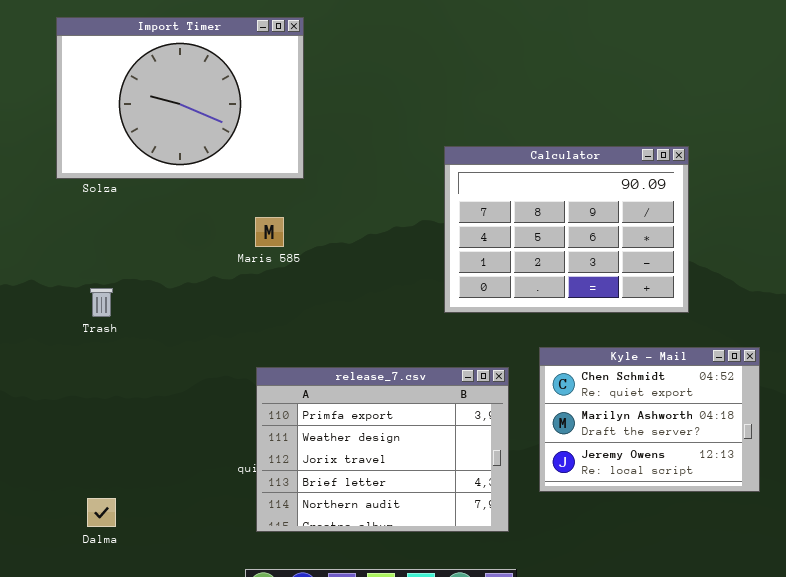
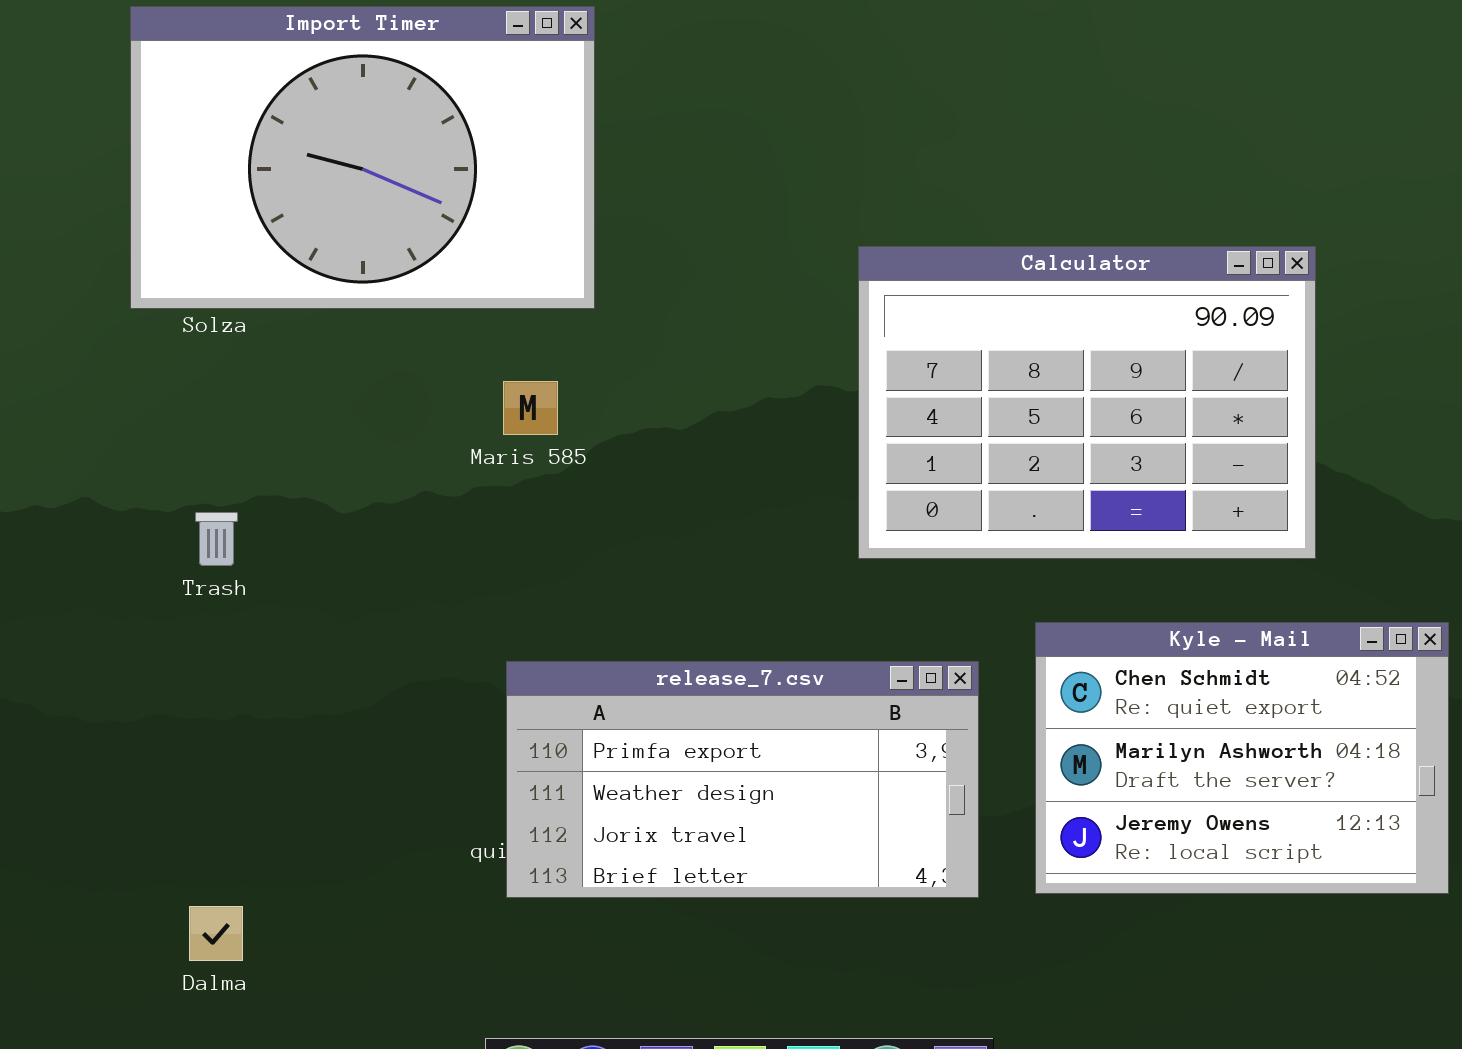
release_7.csv: [256,367,509,532] -> [506,661,979,898], resized

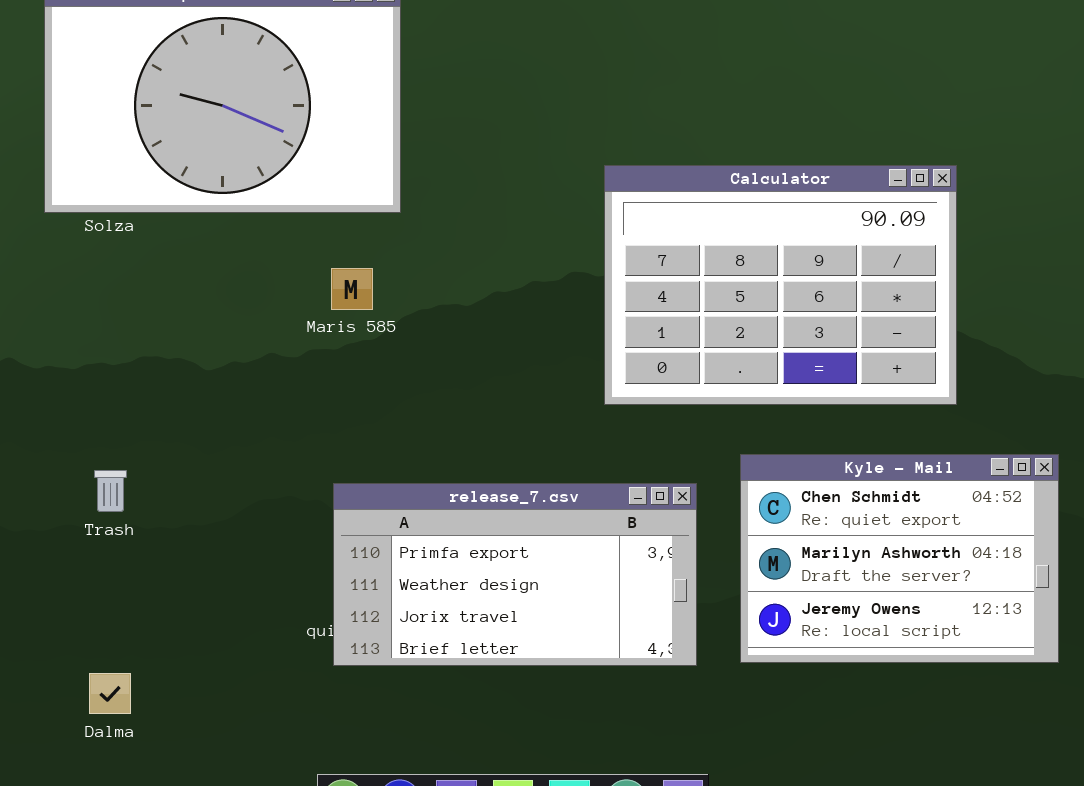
Trash: [195,512,238,566] -> [94,470,127,512], moved

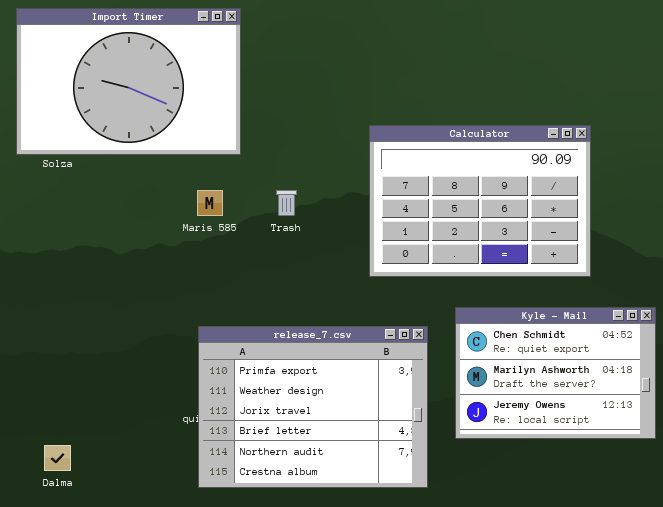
Trash: [94,470,127,512] -> [276,190,297,216], moved
release_7.csv: [333,483,697,666] -> [198,326,428,488], resized

